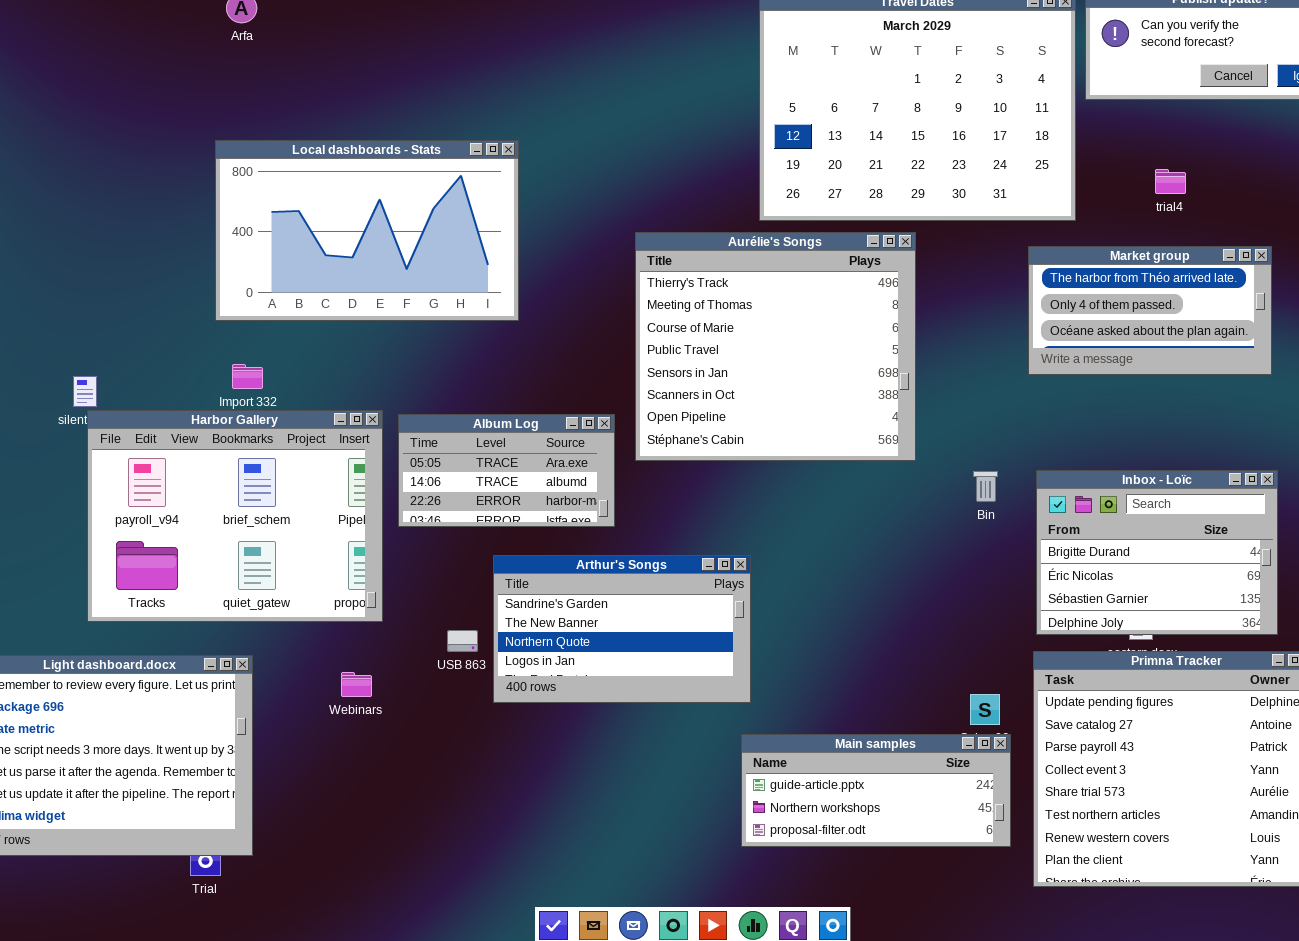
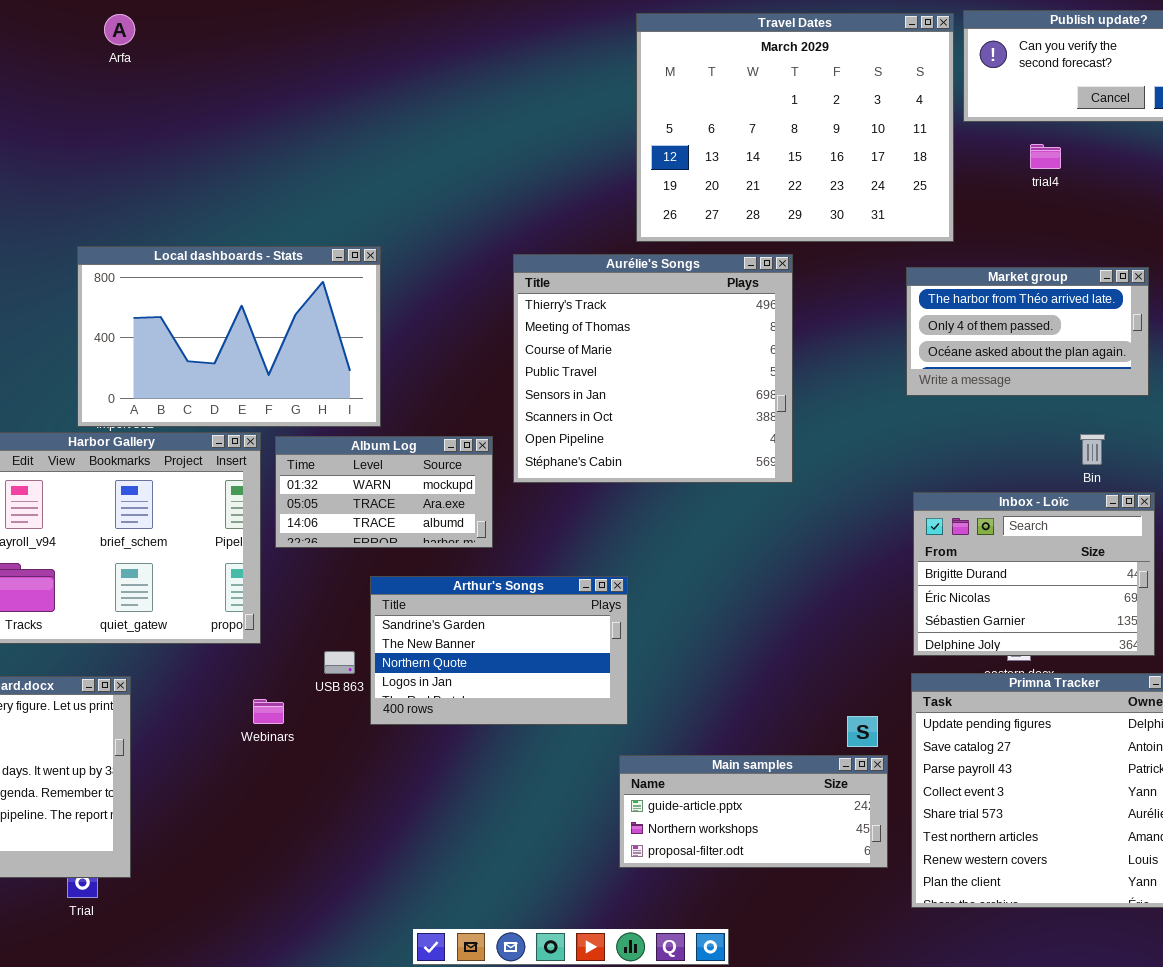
Local dashboards - Stats: [215,140,519,321] -> [77,246,381,427], moved
trial4: [1155,169,1186,194] -> [1030,144,1061,169], moved
Album Log: [398,414,615,527] -> [275,436,493,548], scrolled up 1 row
Bin: [973,471,998,502] -> [1080,434,1105,465], moved
Webinars: [341,672,372,697] -> [253,699,284,724], moved

